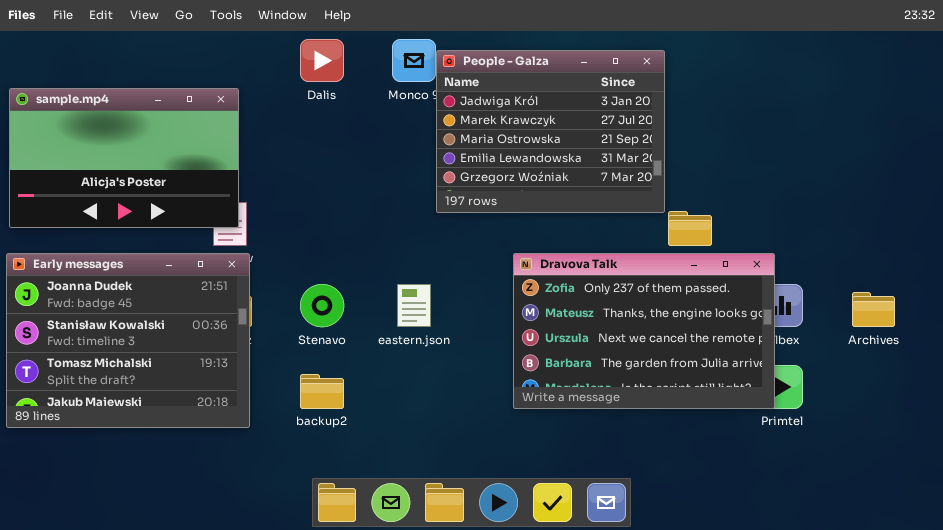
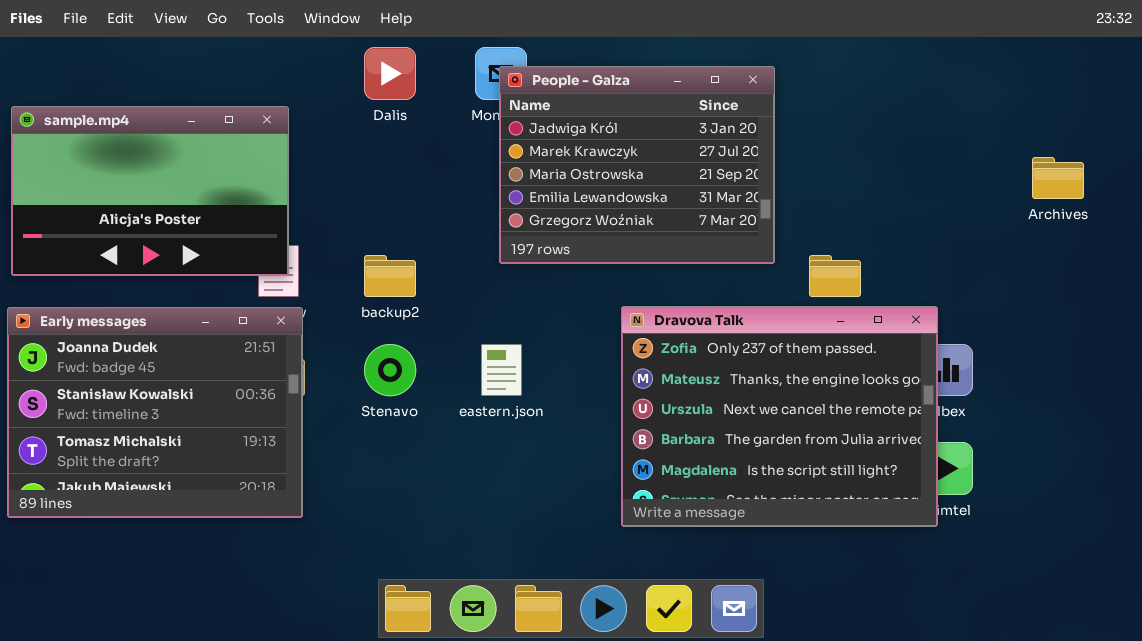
People - Galza: [436,50,665,213] -> [499,66,775,264], moved
Dravova Talk: [513,253,775,409] -> [621,306,938,527], resized
Archives: [852,292,895,327] -> [1032,157,1084,199], moved
backup2: [300,374,344,409] -> [364,255,416,297], moved

